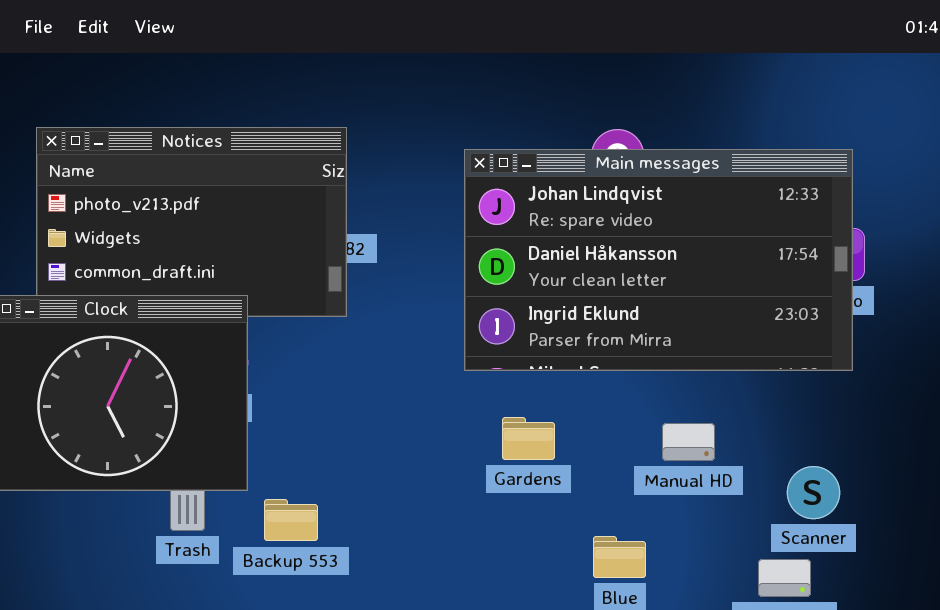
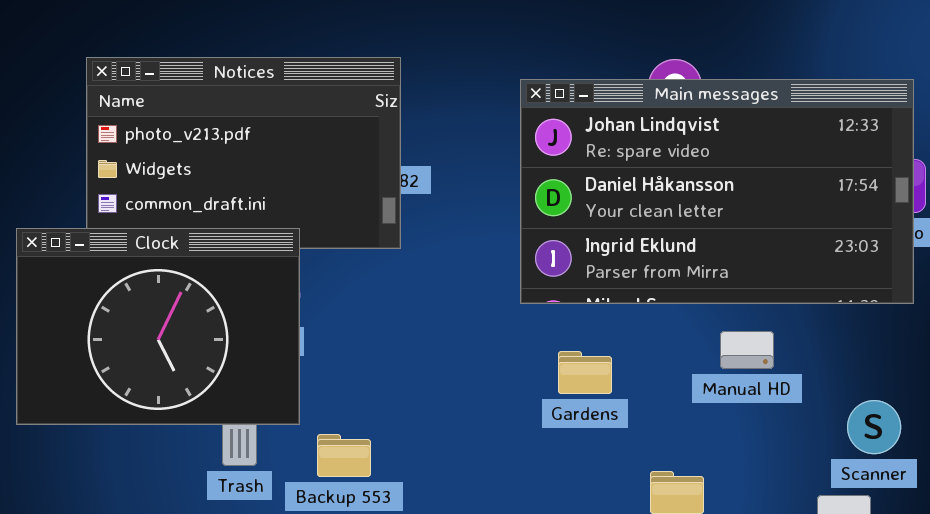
Manual HD: [662,423,715,461] -> [720,331,774,369], moved

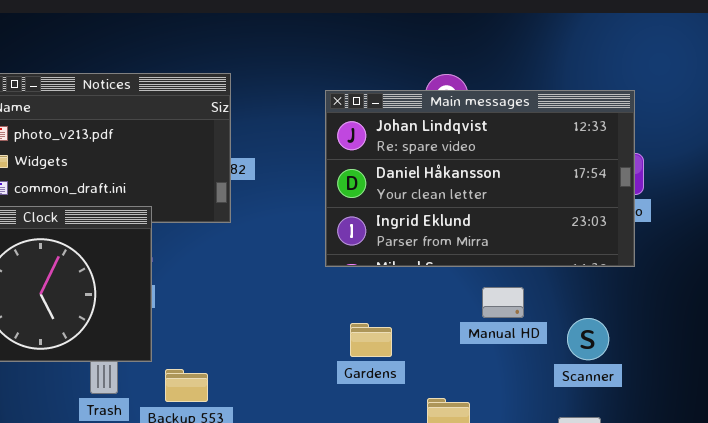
Gardens: [558,351,612,394] -> [350,323,392,357], moved
Scanner: [847,400,901,454] -> [567,318,609,360], moved

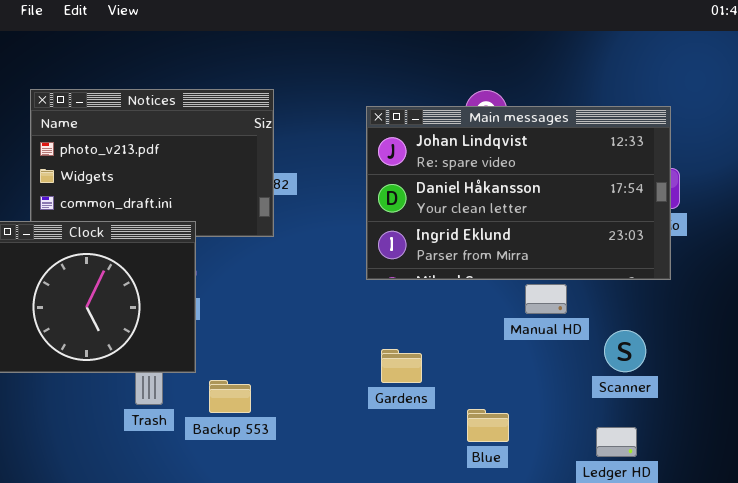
Manual HD: [482,287,524,318] -> [525,284,567,314], moved
Gardens: [350,323,392,357] -> [381,349,422,383], moved

